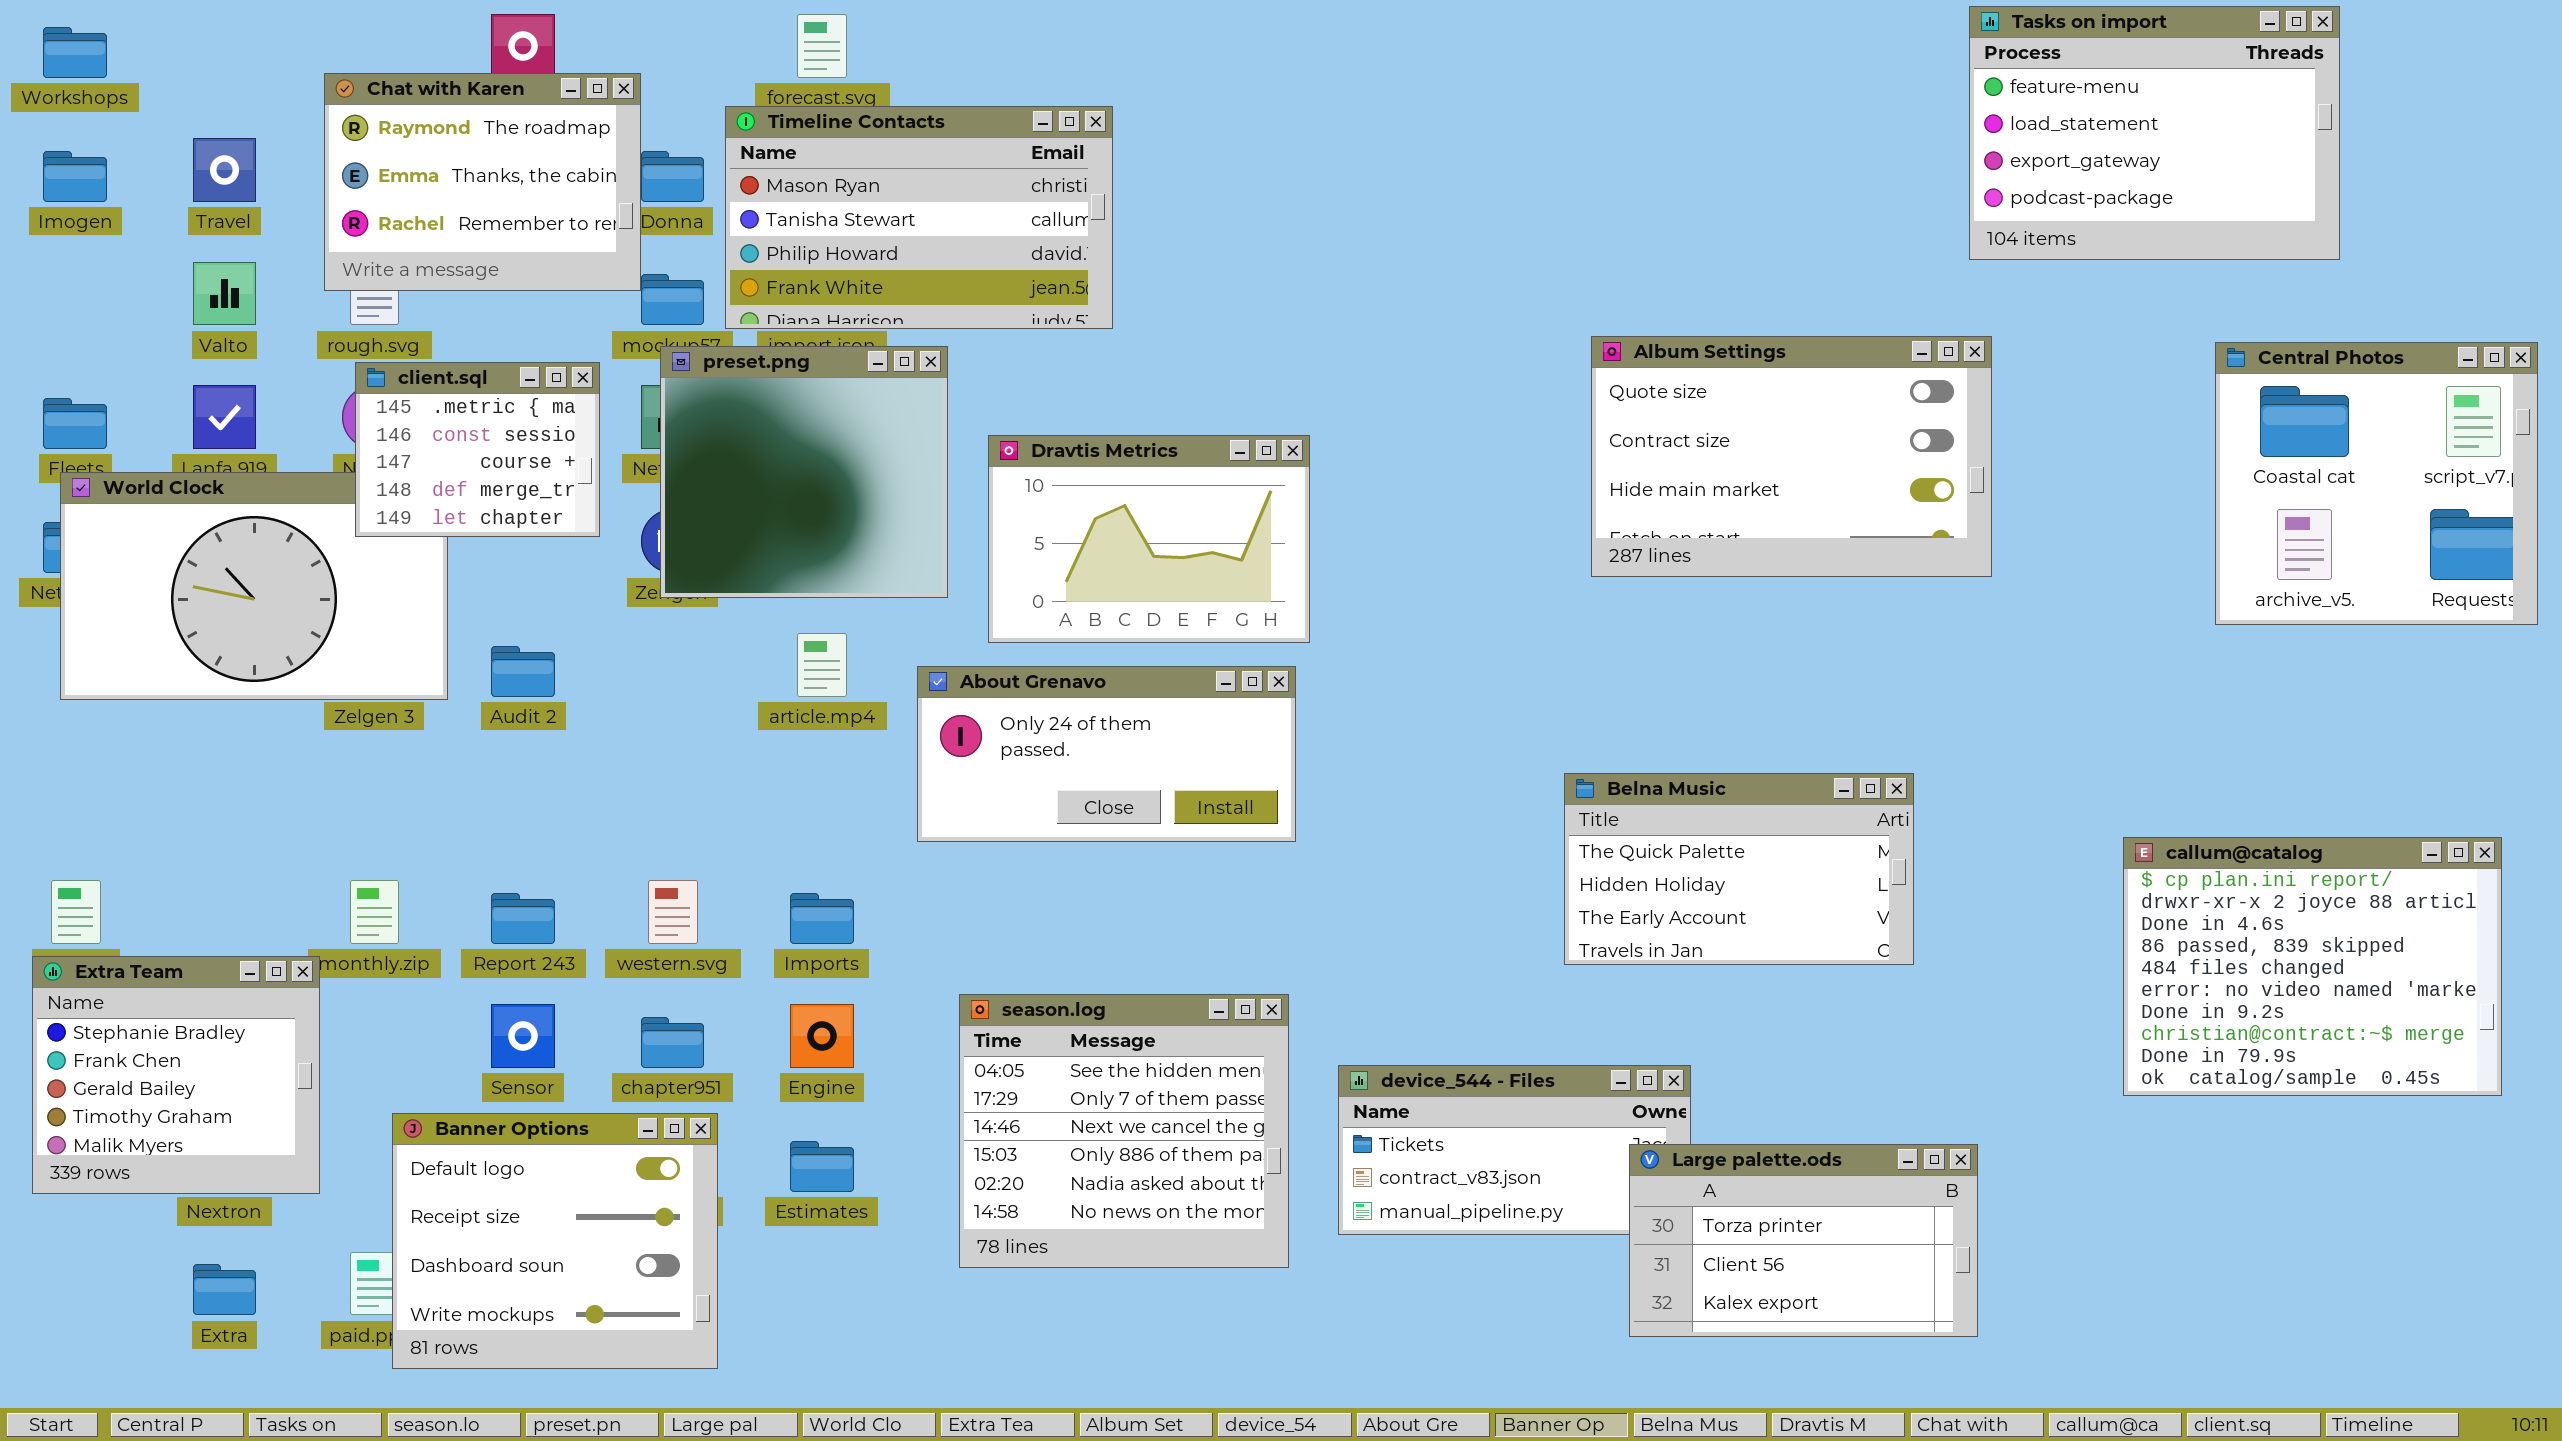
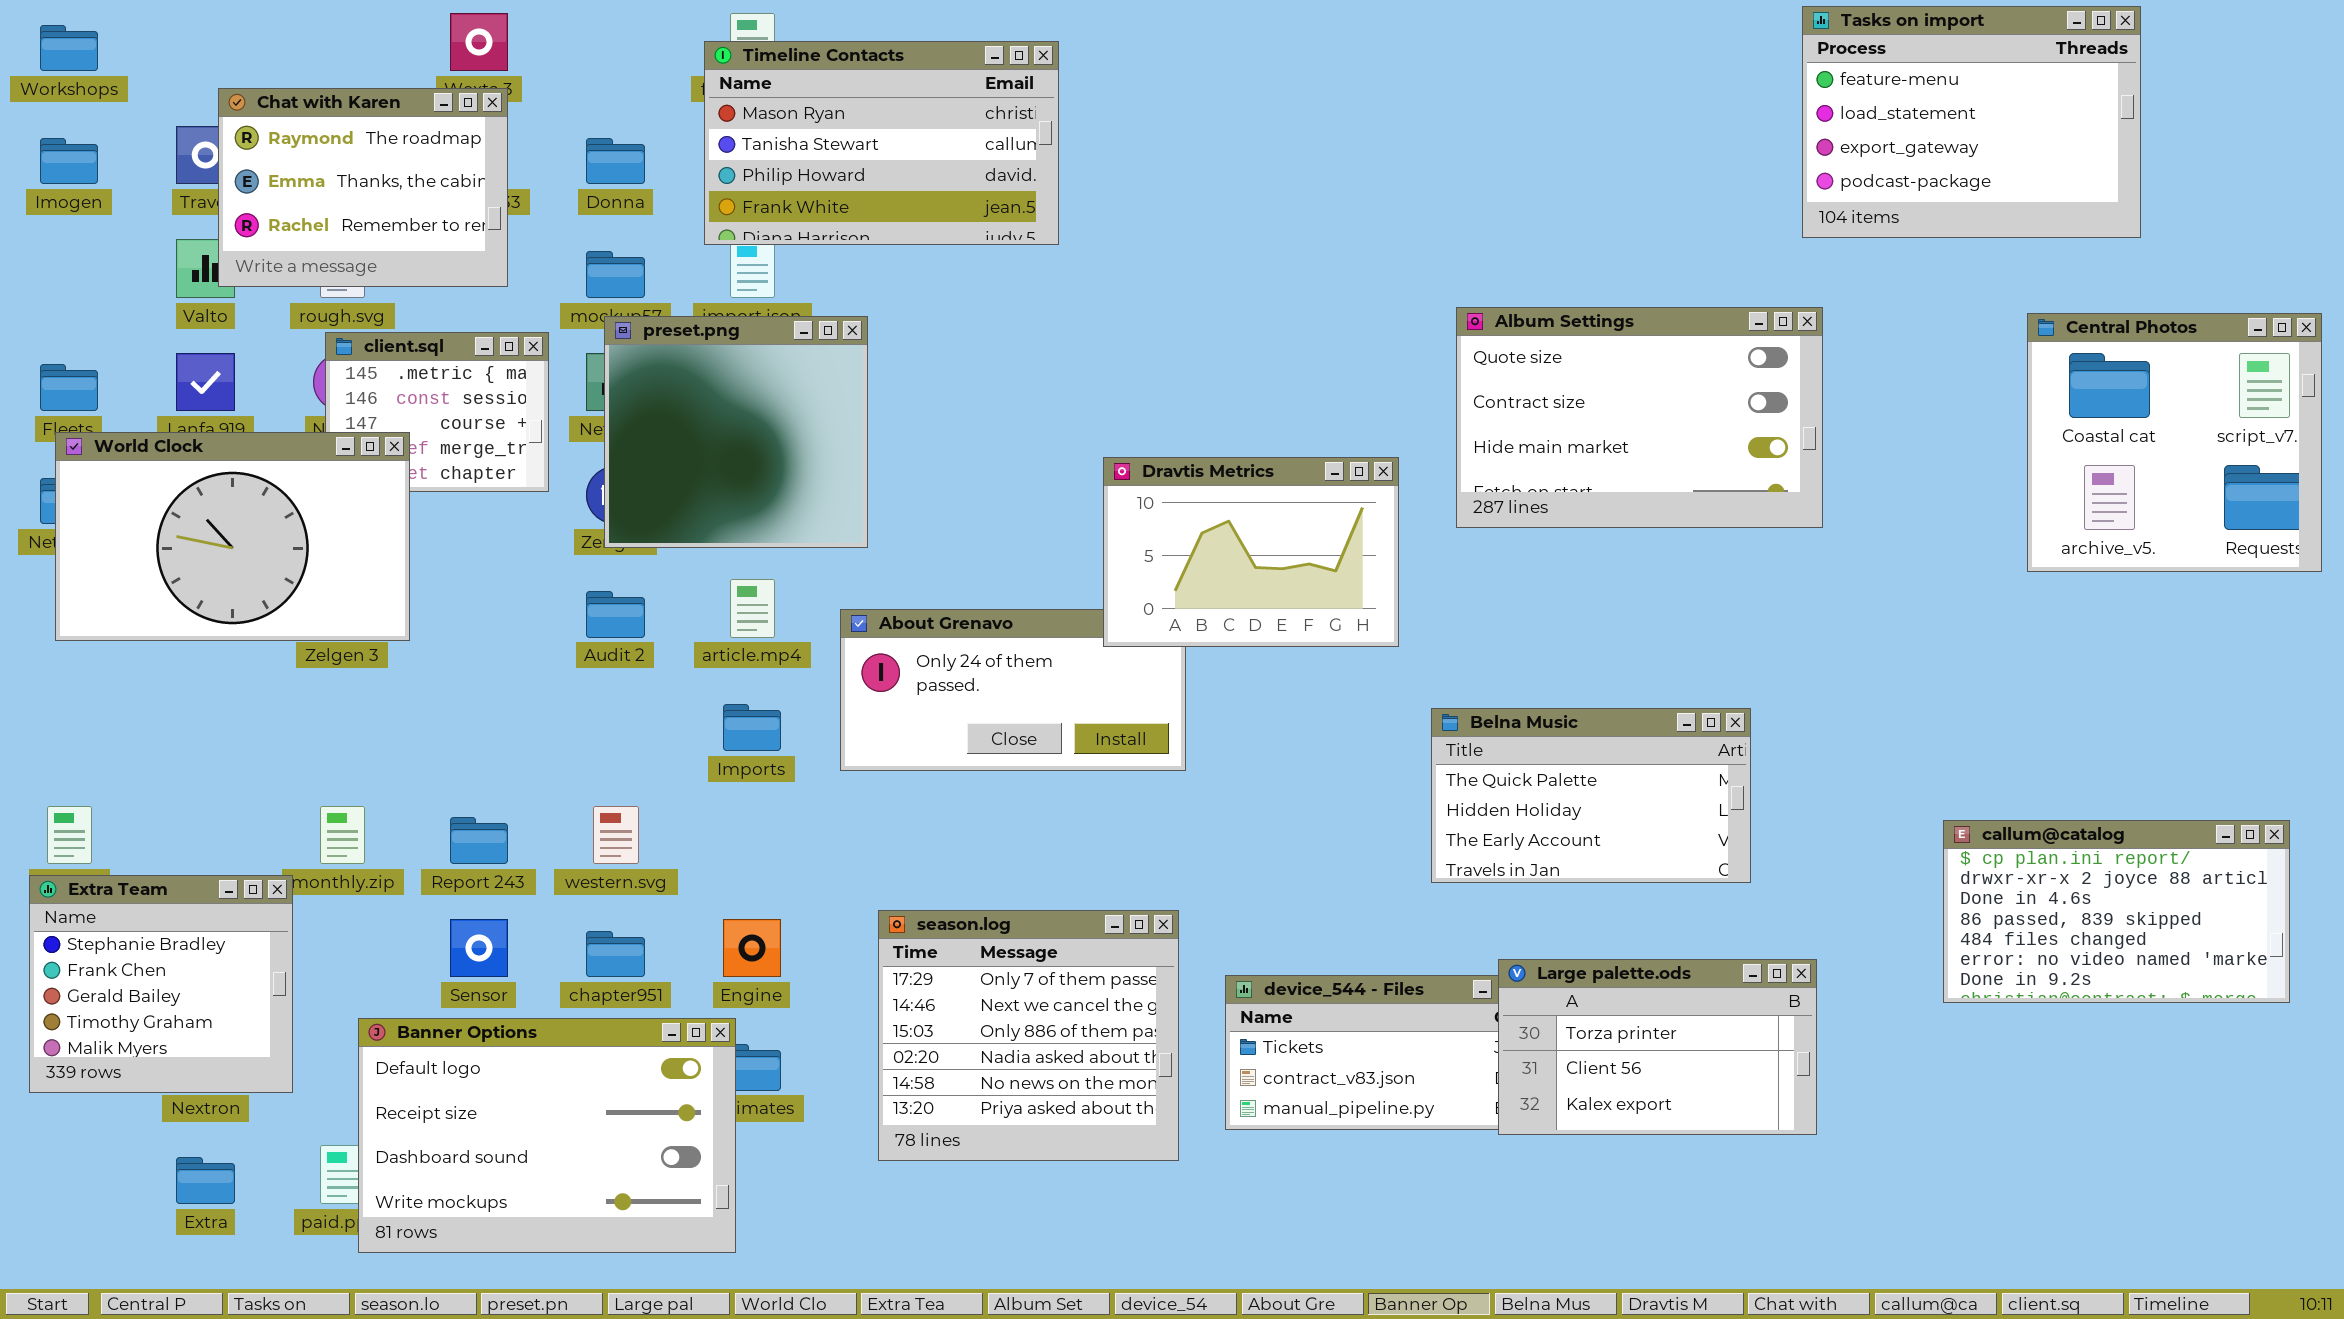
Chat with Karen: [324,73,641,291] -> [218,88,508,287], moved
Timeline Contacts: [725,106,1113,329] -> [704,41,1059,245], moved
Dravtis Metrics: [988,435,1310,643] -> [1103,457,1399,647], moved
World Clock: [60,472,448,700] -> [55,432,410,641], raised
Audit 2: [491,646,555,697] -> [586,591,645,638], moved
callum@catalog: [2123,837,2502,1096] -> [1943,820,2290,1003], resized
Imports: [790,893,854,944] -> [723,704,781,751], moved
season.log: [959,994,1289,1268] -> [878,910,1179,1161], scrolled down 1 row
Banner Options: [392,1113,718,1369] -> [358,1018,736,1253], resized
Large palette.ods: [1629,1144,1978,1337] -> [1498,959,1817,1135], moved

